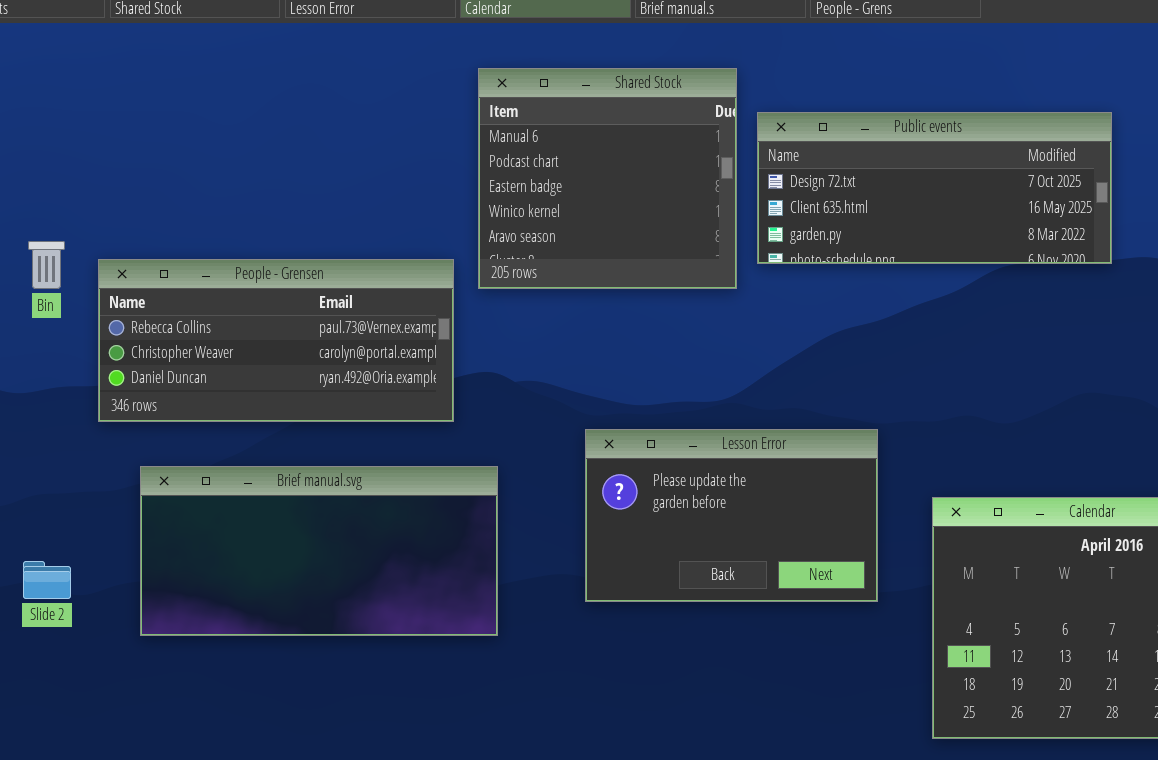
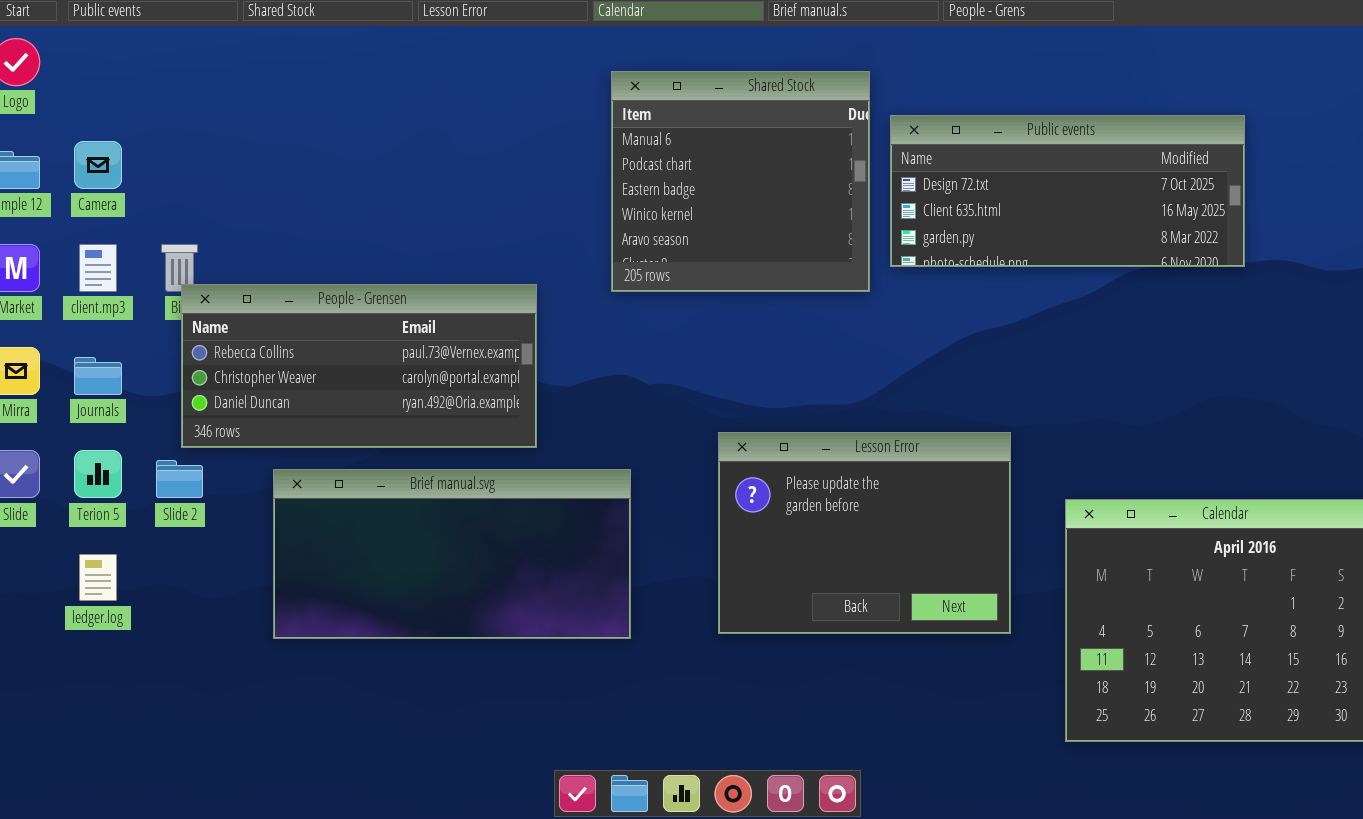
People - Grensen: [98,259,454,422] -> [181,284,537,448], moved
Lesson Error: [585,429,878,602] -> [718,432,1011,634], resized
Slide 2: [23,561,71,599] -> [156,460,203,498], moved

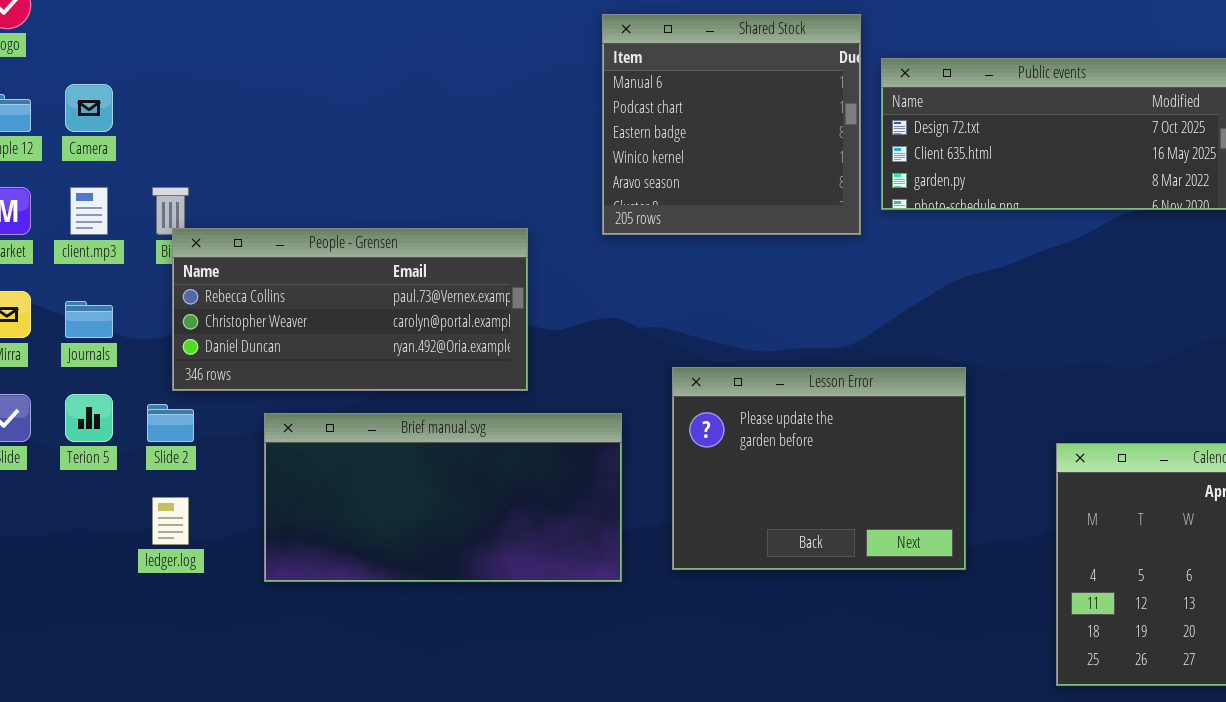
Lesson Error: [718,432,1011,634] -> [672,367,966,570], moved
ledger.log: [79,554,117,601] -> [152,497,189,545], moved

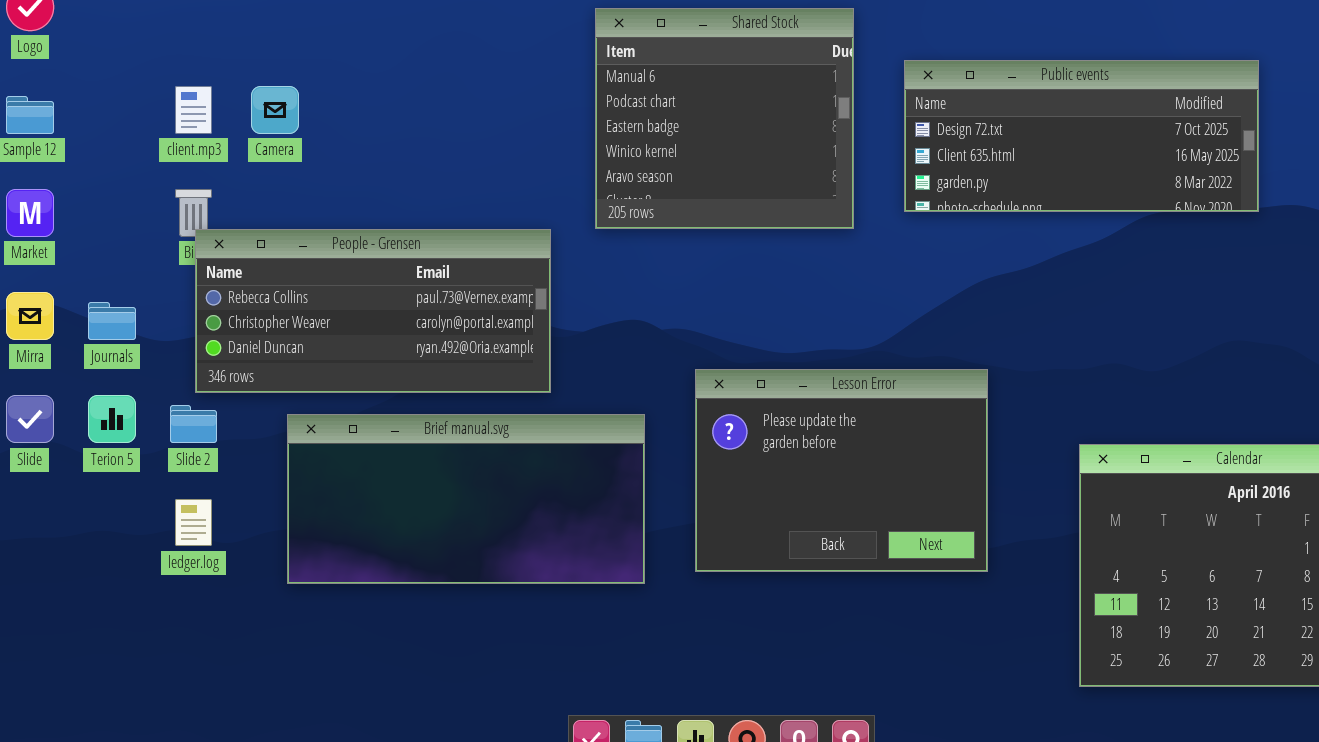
Shared Stock: [602,14,861,235] -> [595,8,854,229], moved
Camera: [65,84,113,132] -> [251,86,299,134], moved
client.mp3: [70,187,108,235] -> [175,86,212,134], moved

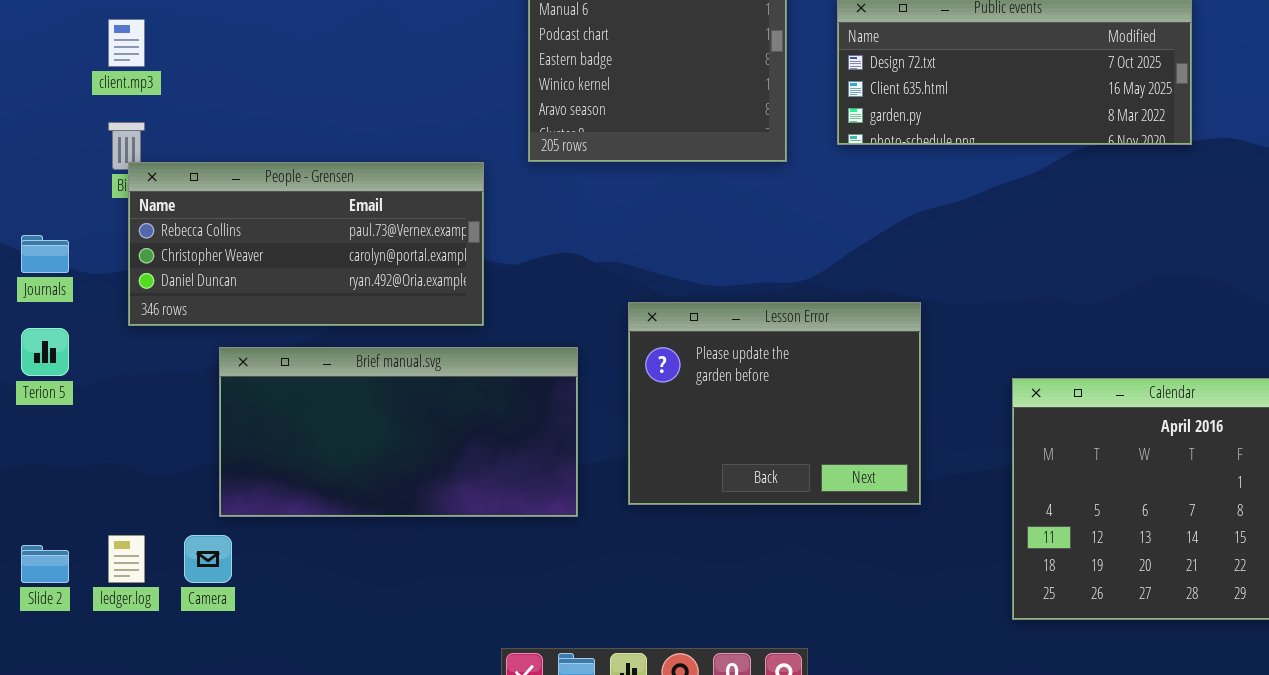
Camera: [251,86,299,134] -> [184,535,232,583], moved
Slide 2: [170,405,217,443] -> [21,545,69,583], moved
ledger.log: [175,499,212,546] -> [108,535,145,583], moved

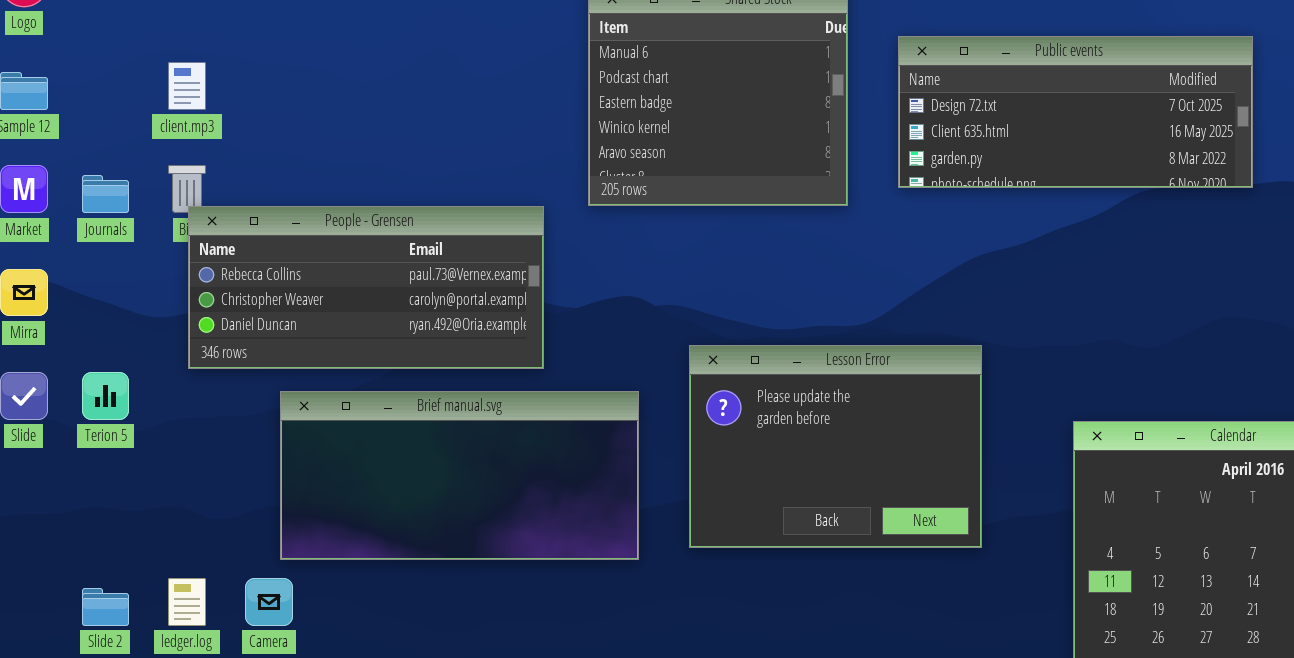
Journals: [21,235,69,273] -> [82,175,129,213], moved

